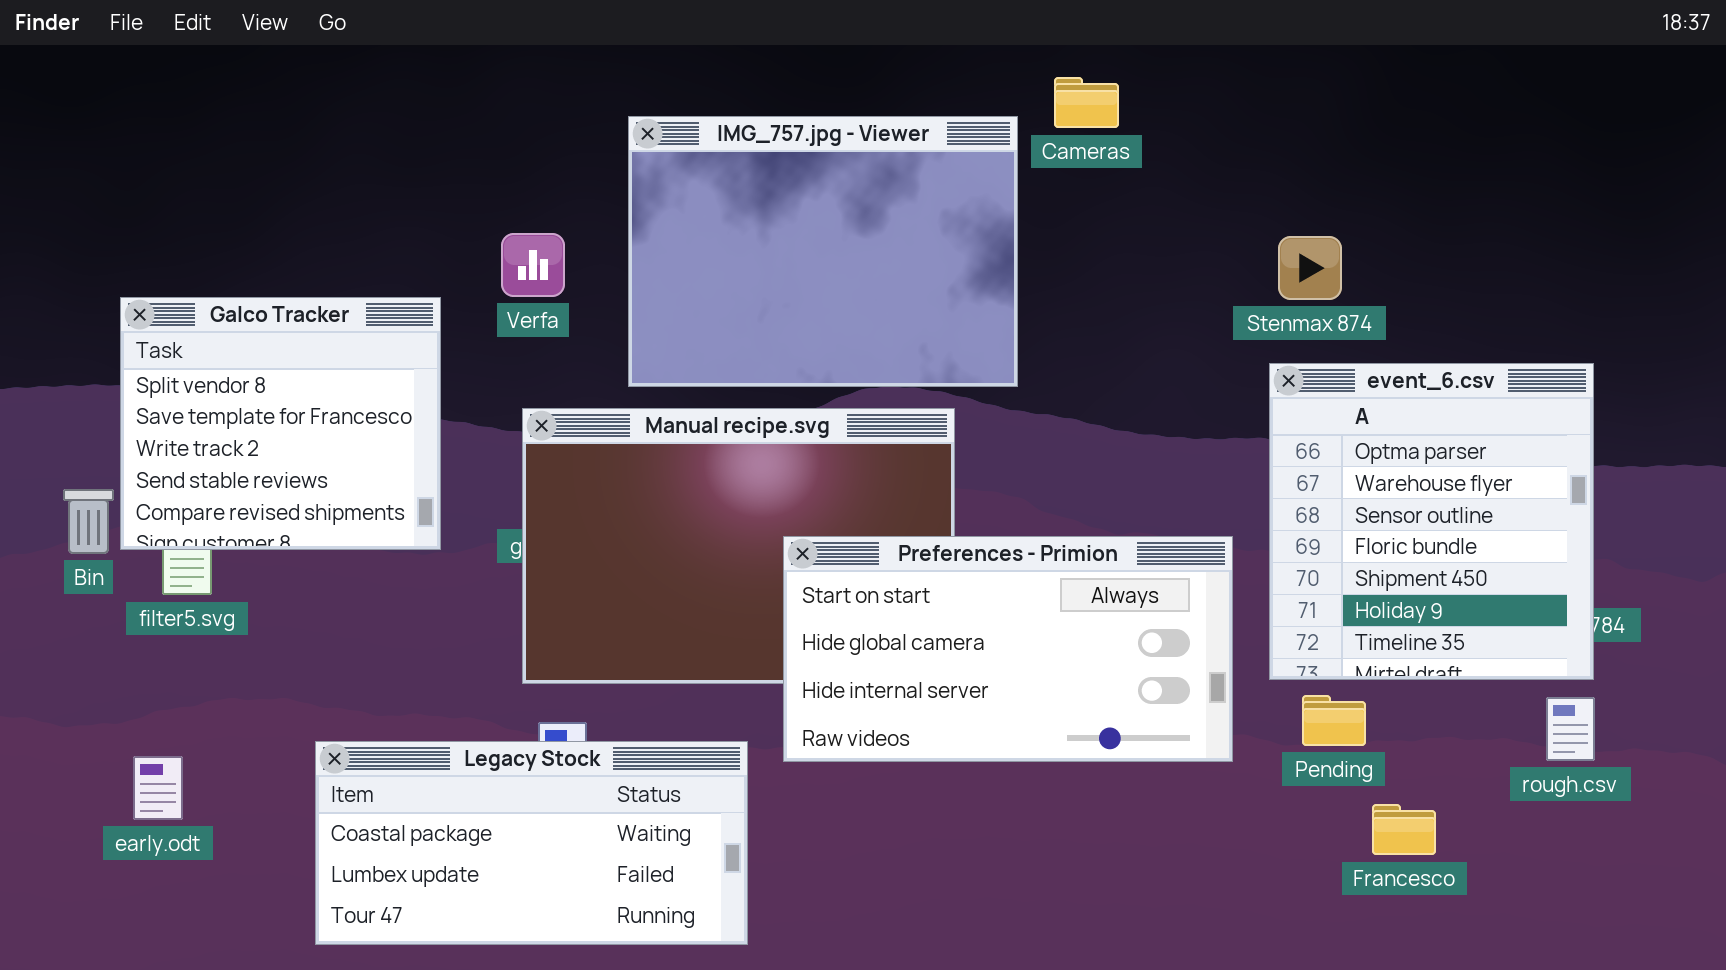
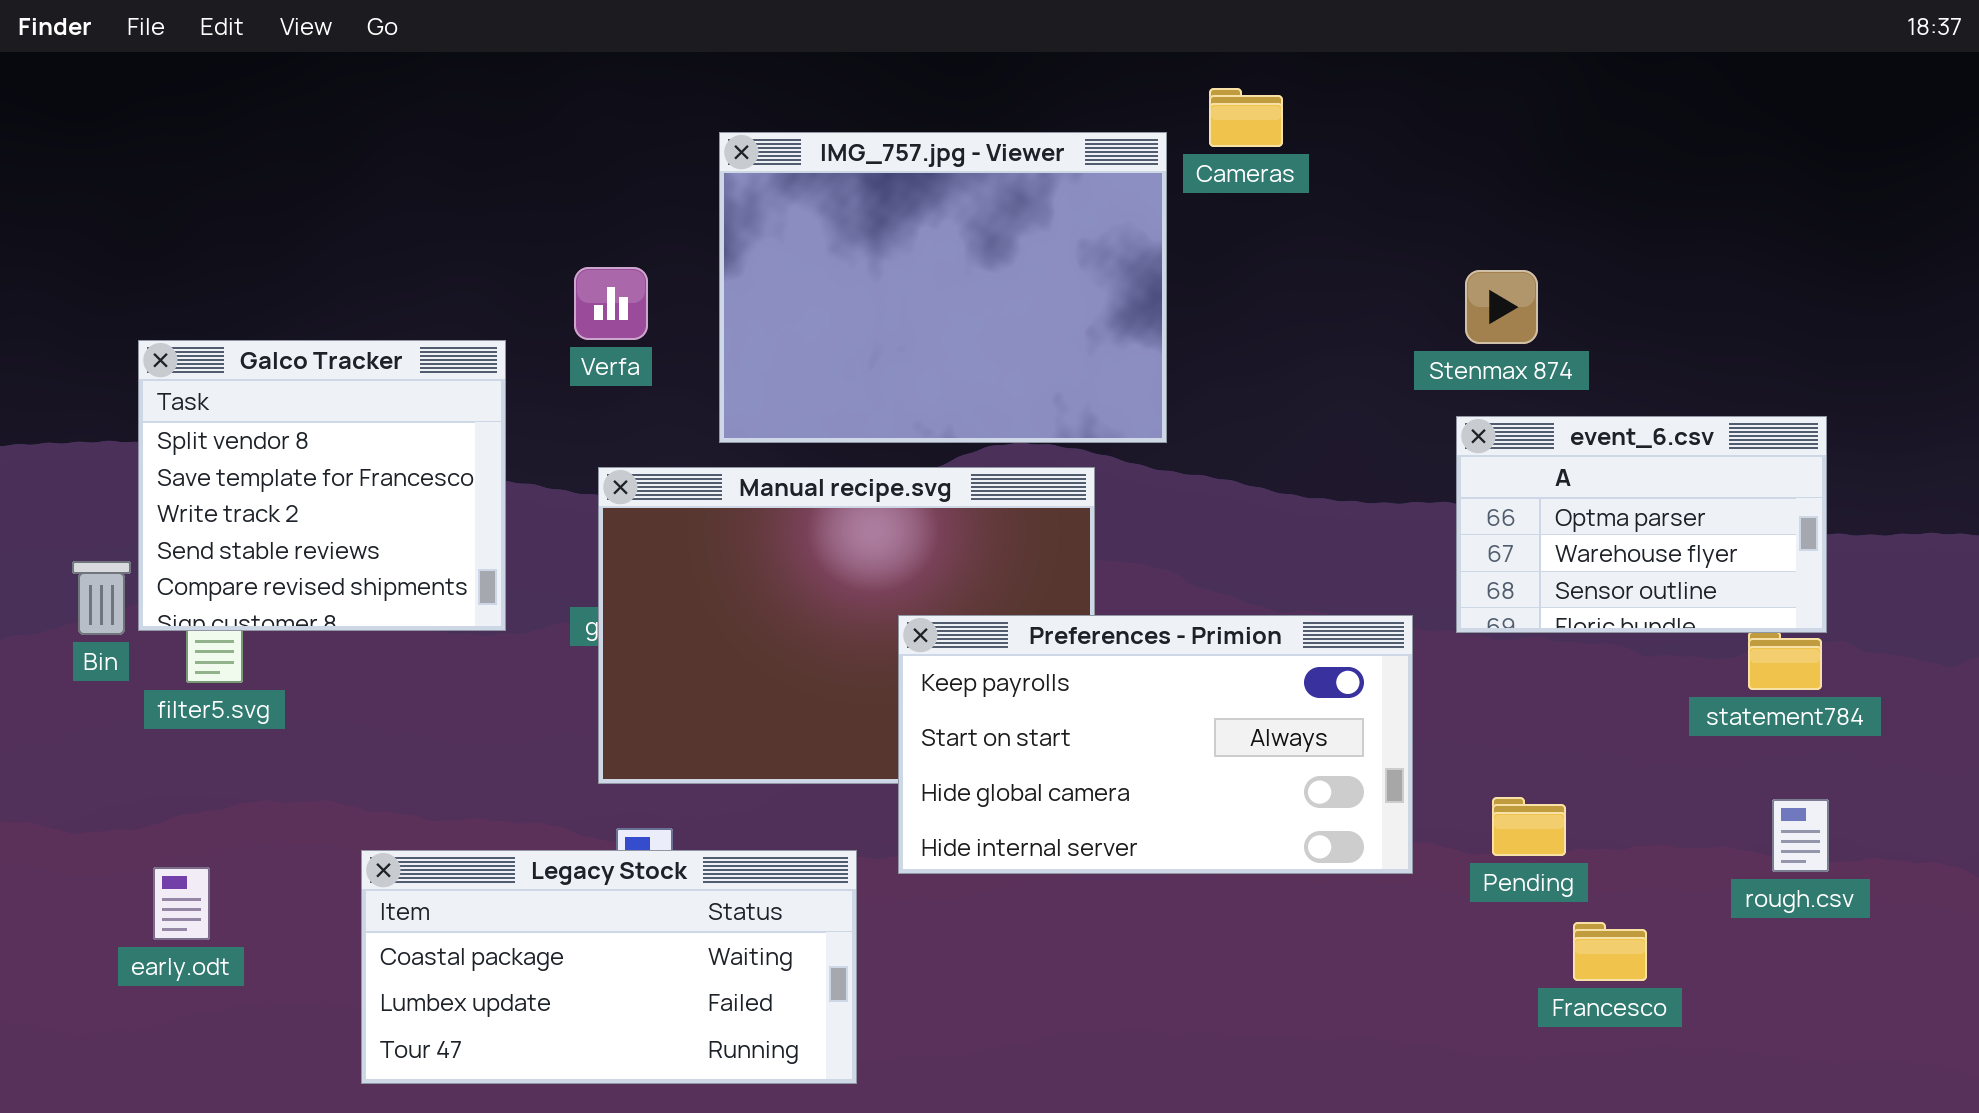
event_6.csv: [1269,363,1594,680] -> [1456,416,1827,633], resized
Preferences - Primion: [783,536,1233,762] -> [898,615,1413,874], scrolled up 1 row

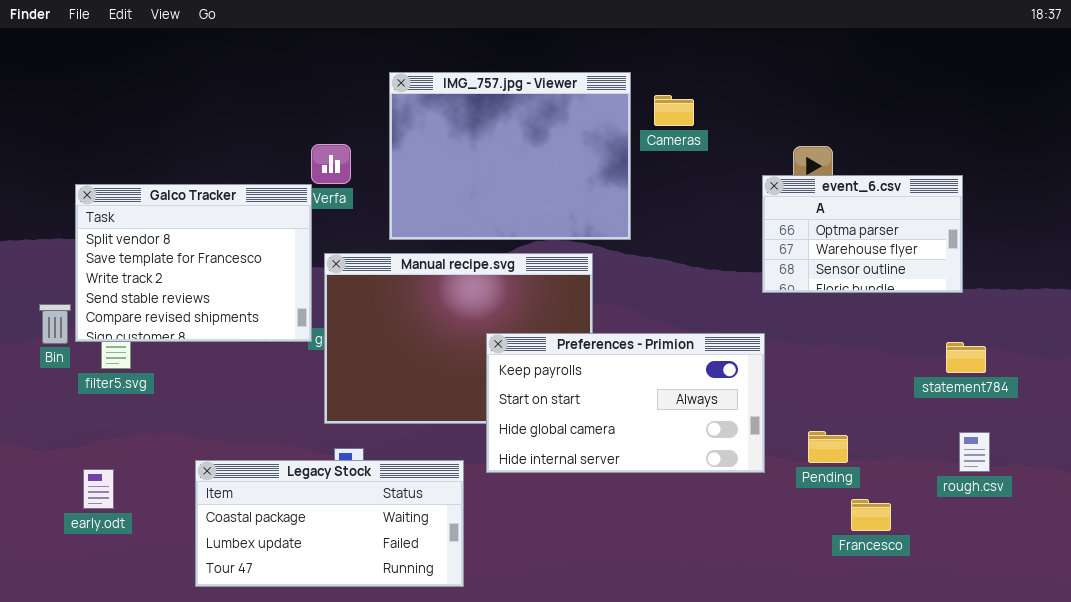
Cameras: [1209,88,1283,147] -> [654,95,694,126], moved
Galco Tracker: [138,340,506,631] -> [75,184,312,342], resized
event_6.csv: [1456,416,1827,633] -> [762,175,963,293], moved

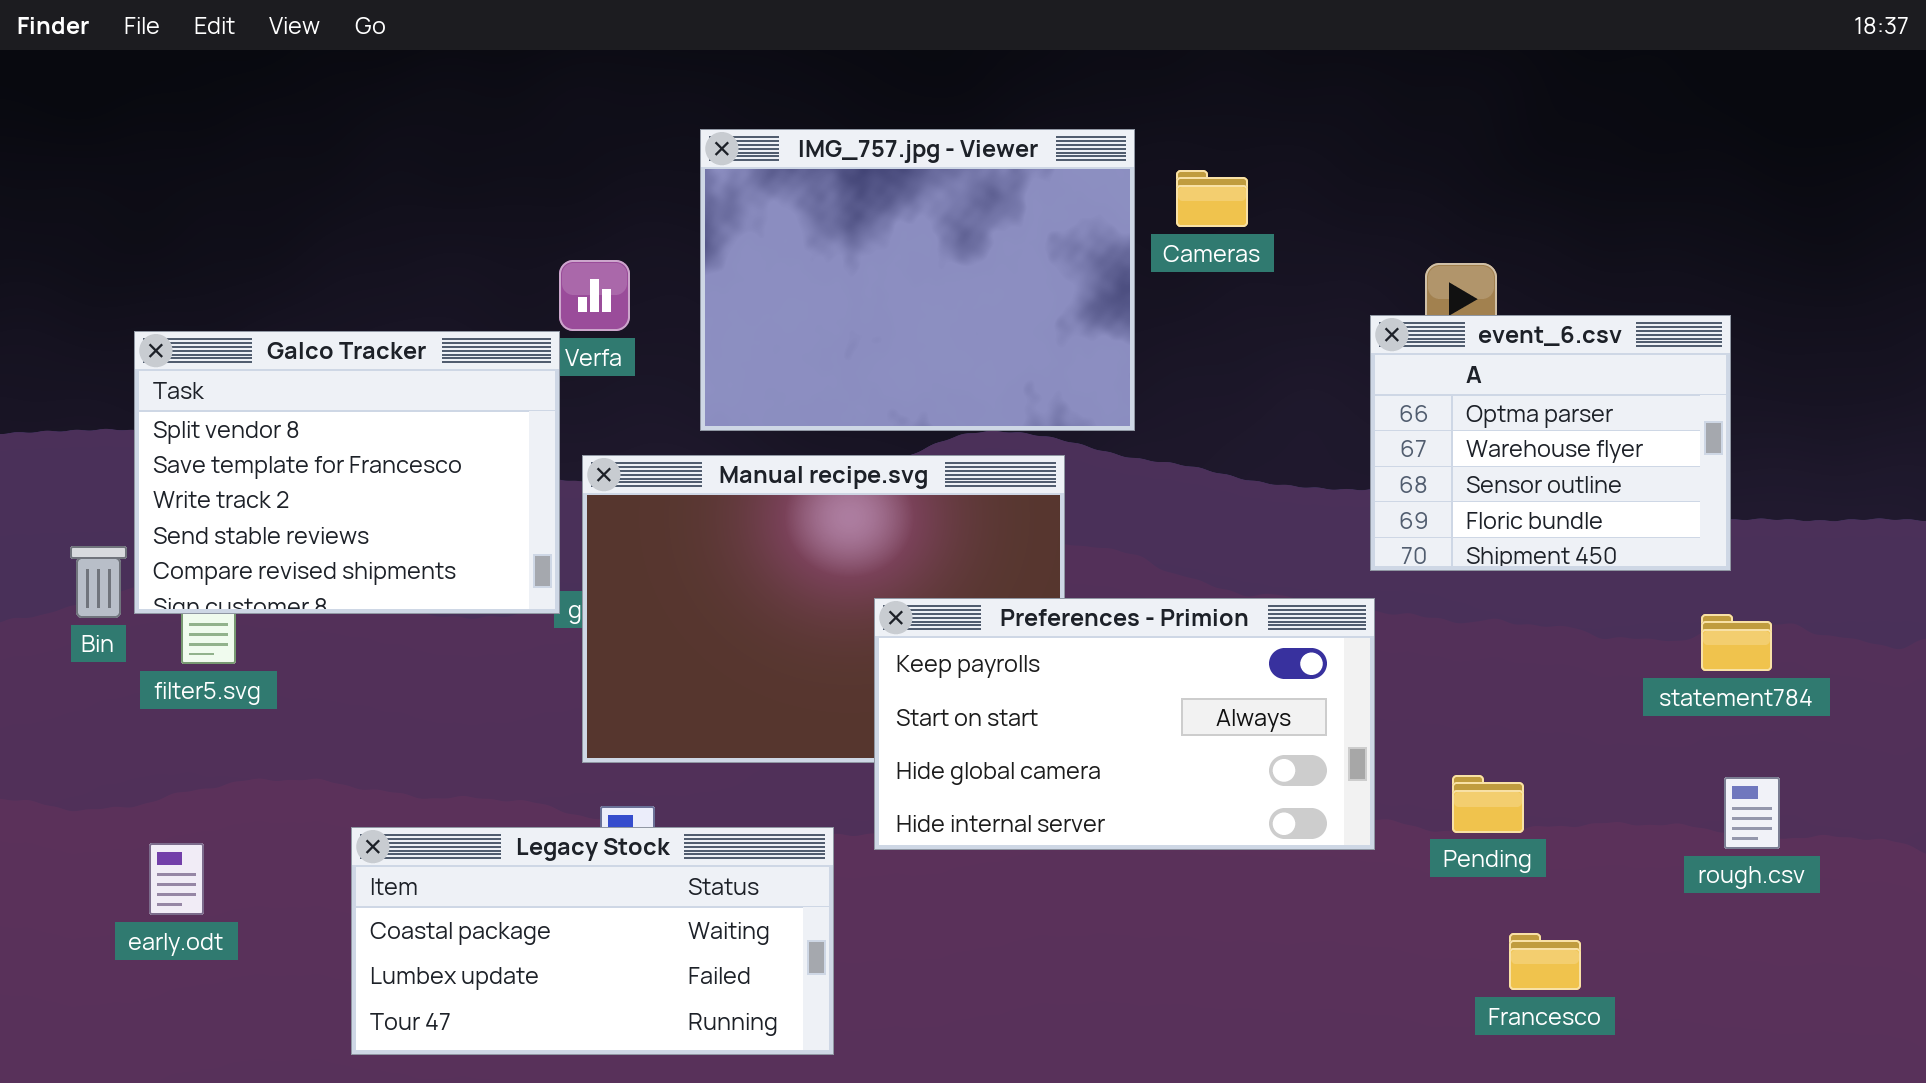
event_6.csv: [762,175,963,293] -> [1370,315,1731,571], resized
Francesco: [851,499,891,531] -> [1509,933,1581,990], moved

